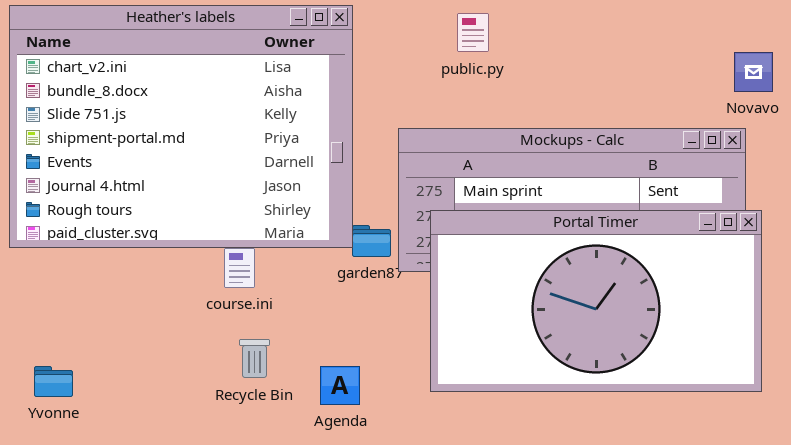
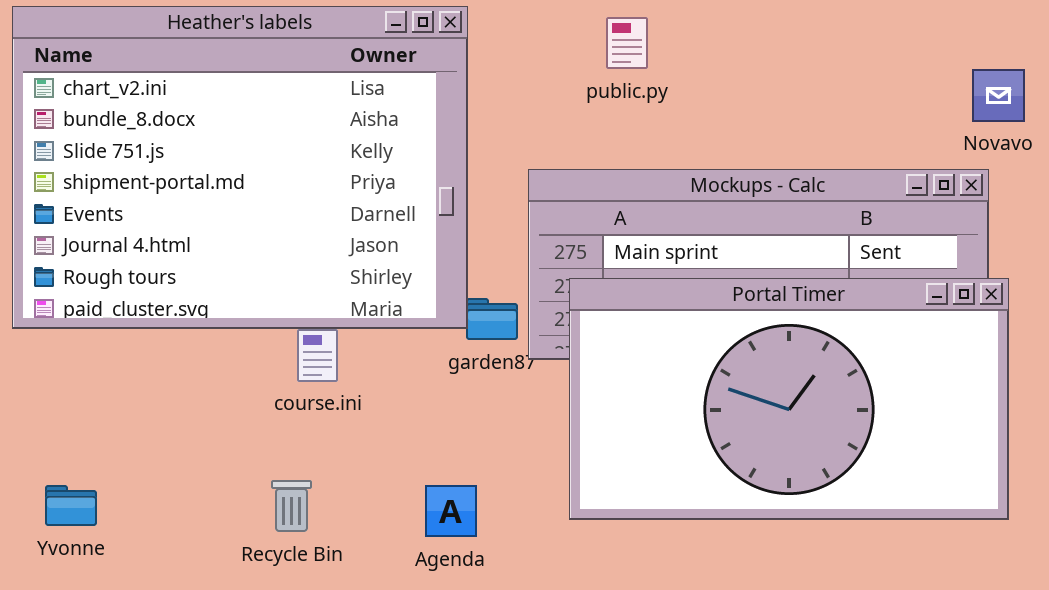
Recycle Bin: [239,339,270,378] -> [271,480,312,532], moved

